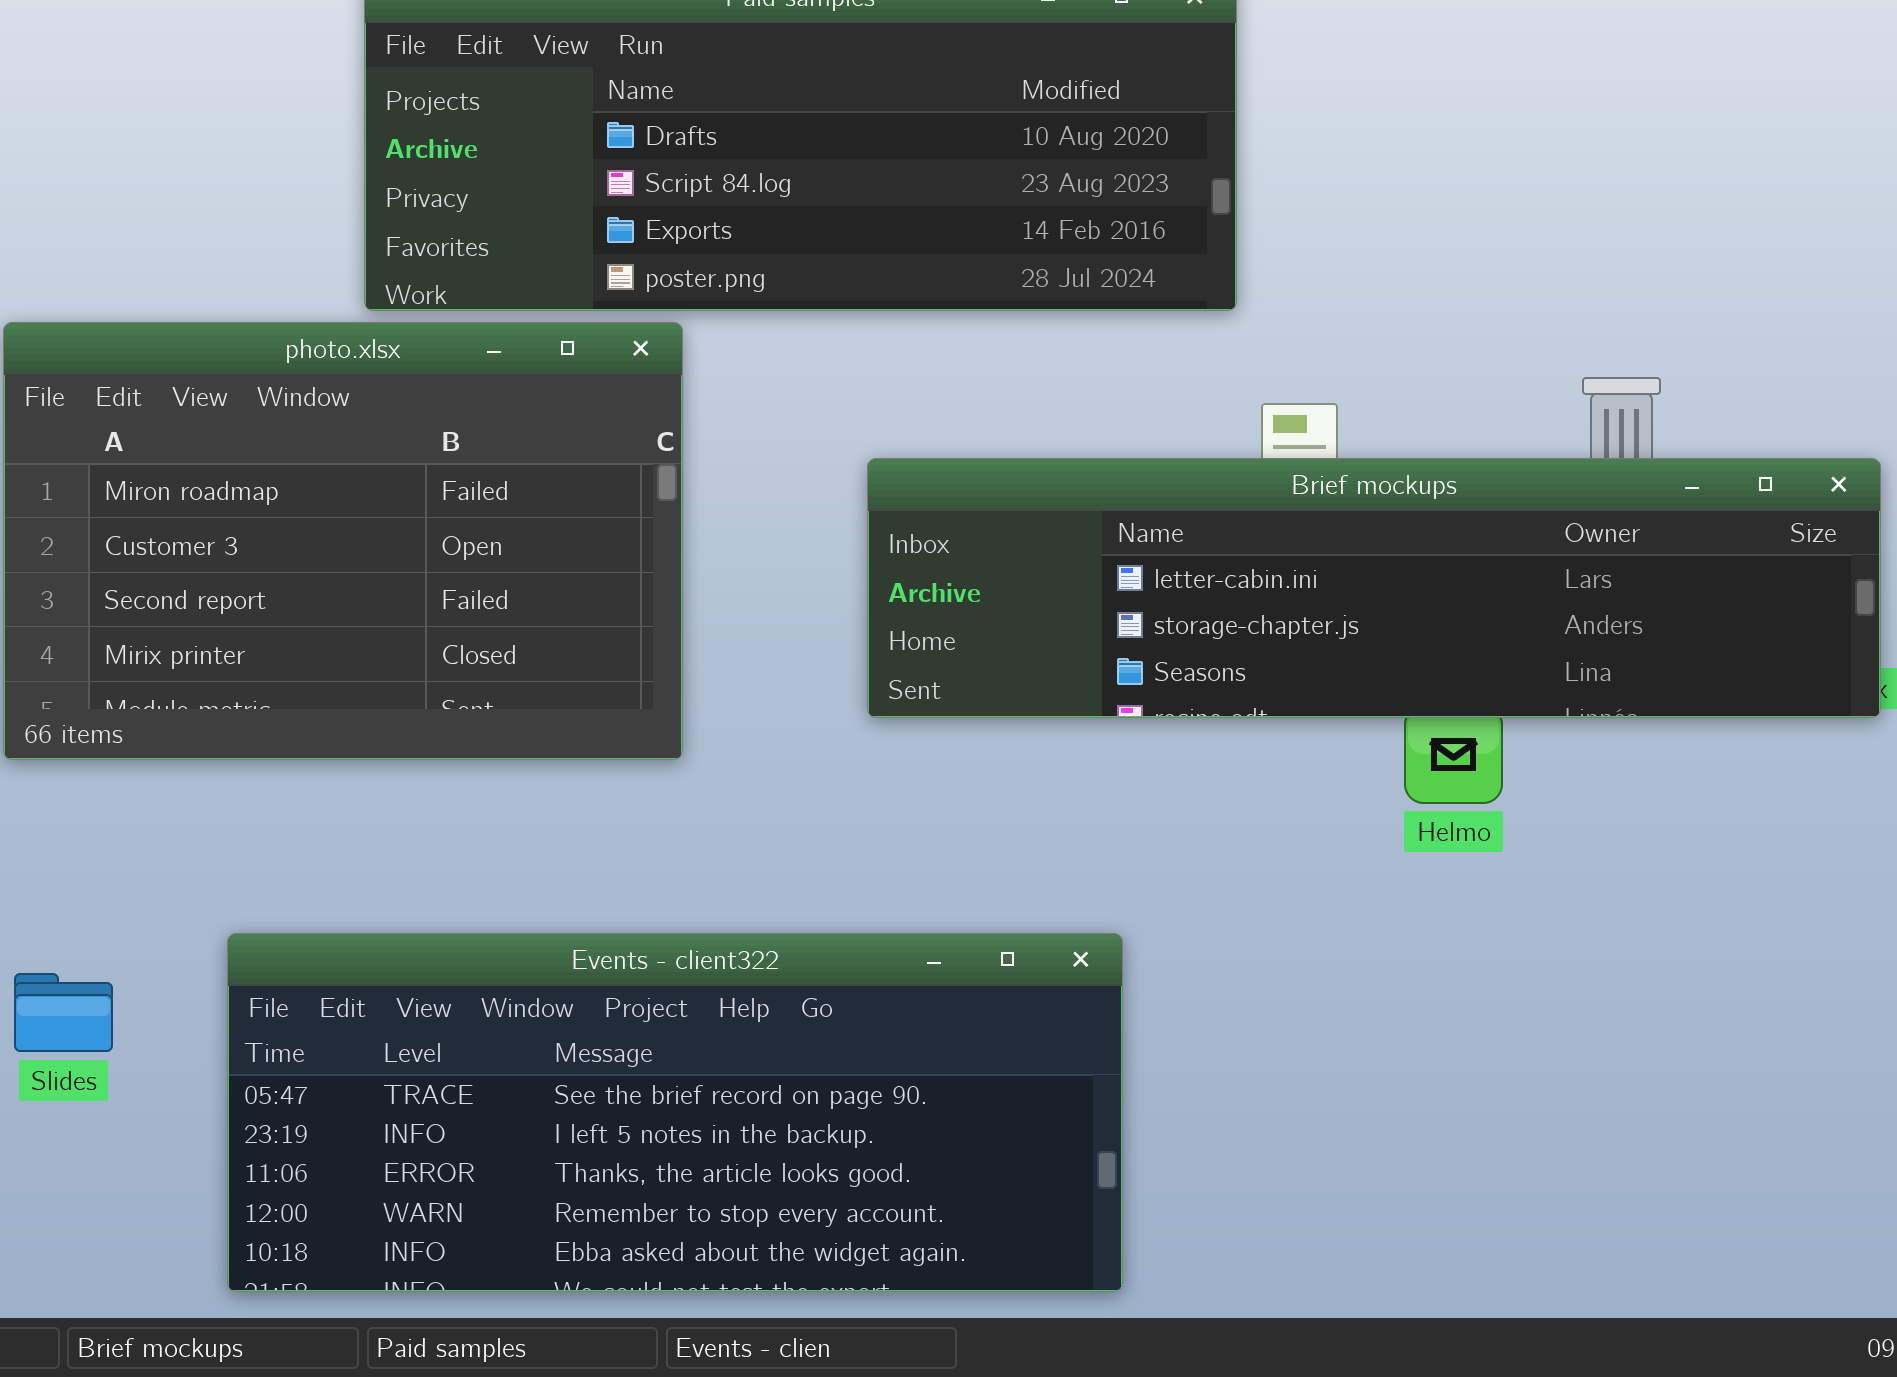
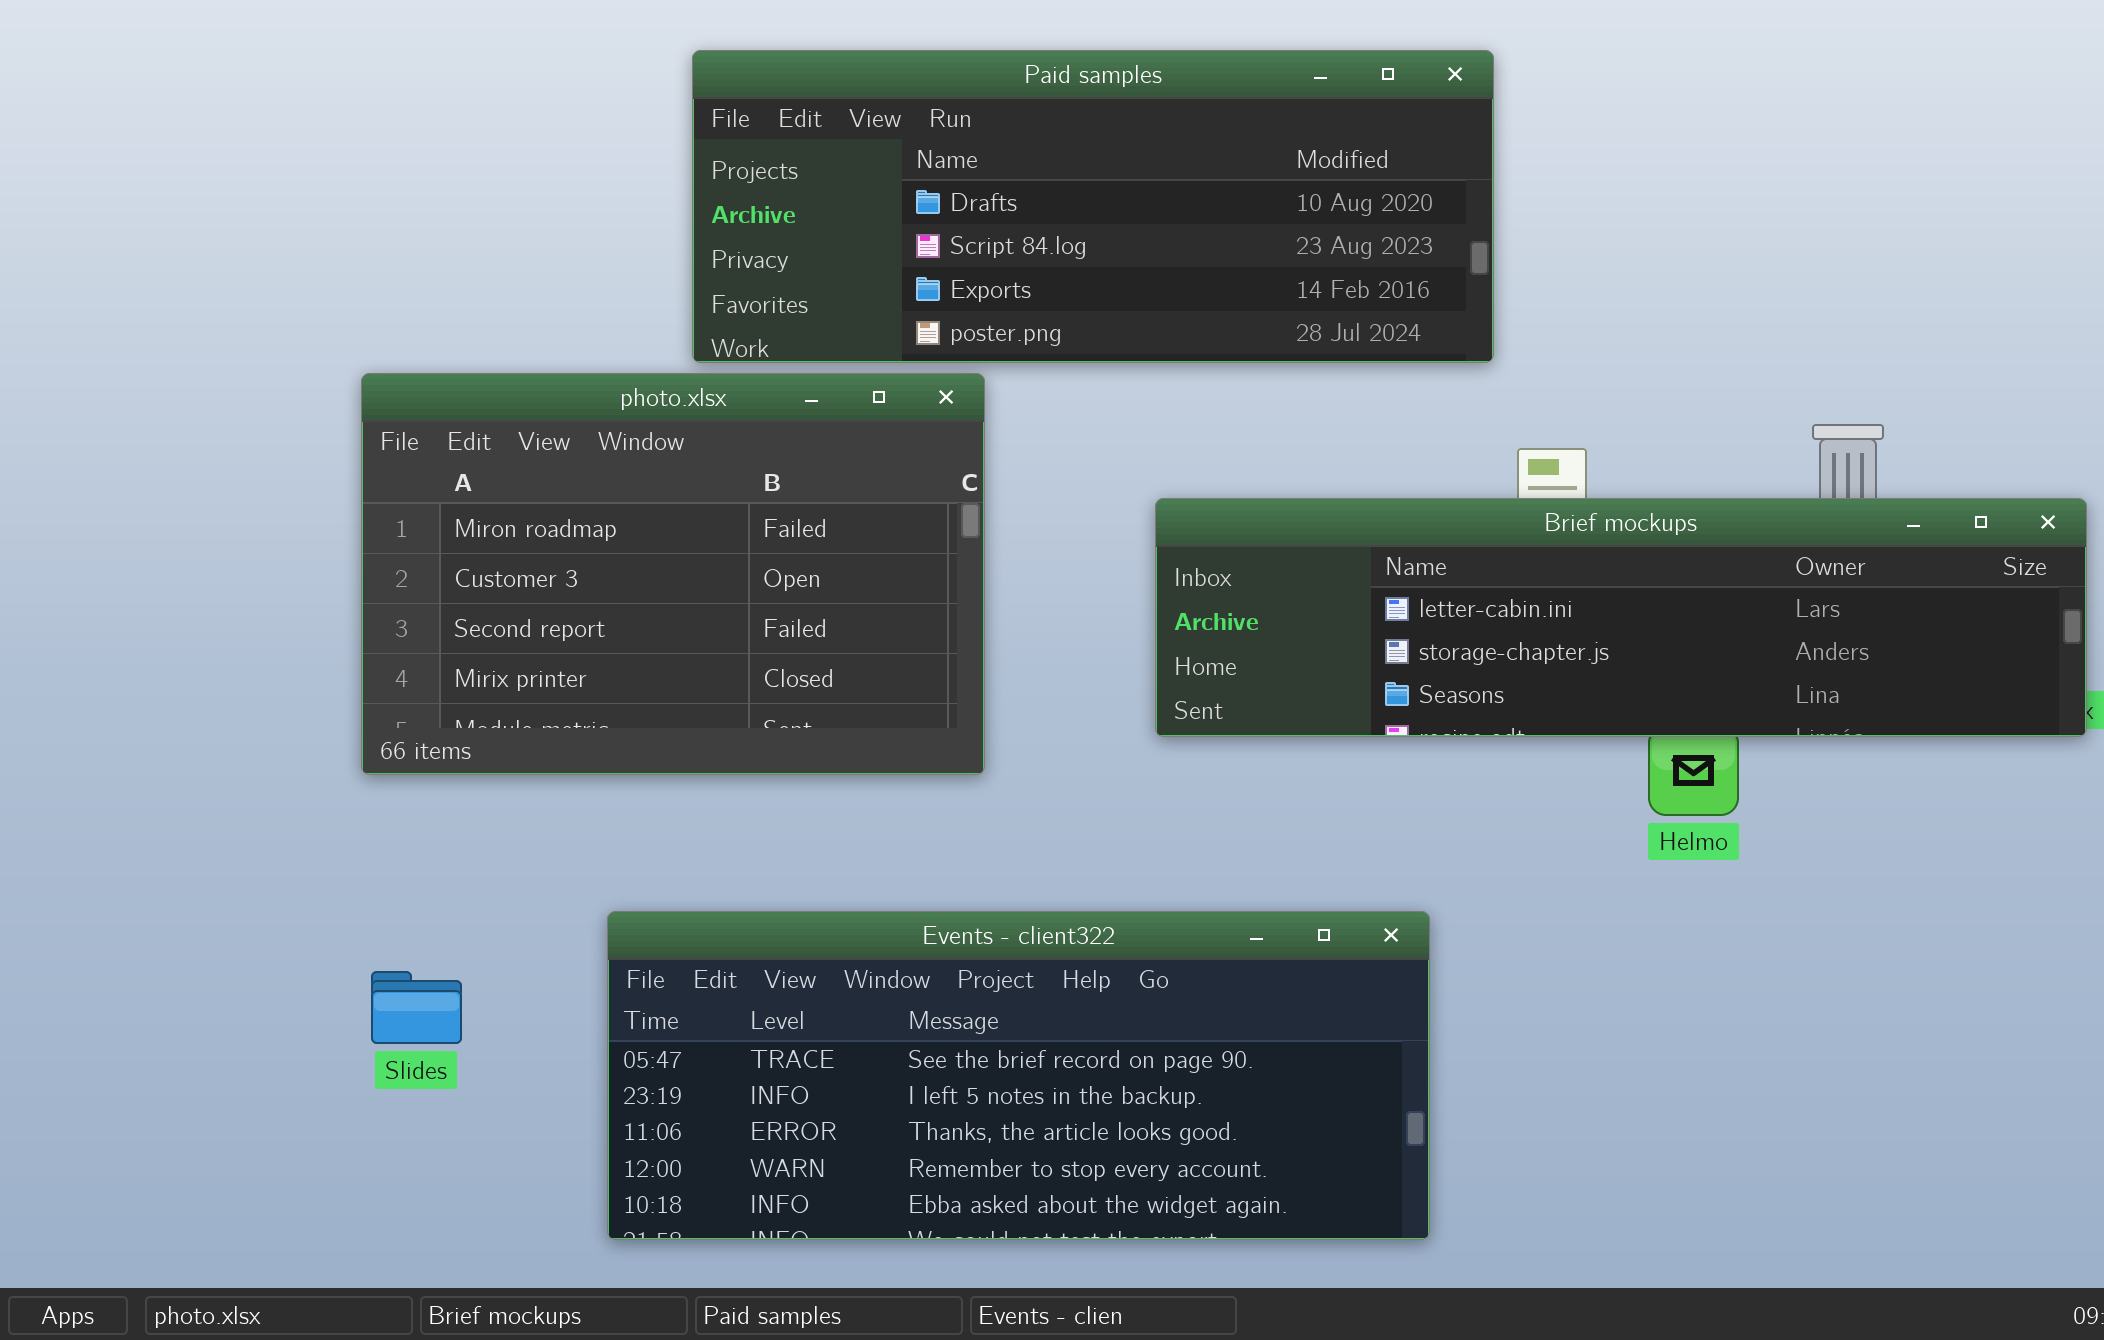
Events - client322: [227,933,1123,1292] -> [607,911,1430,1240], moved

